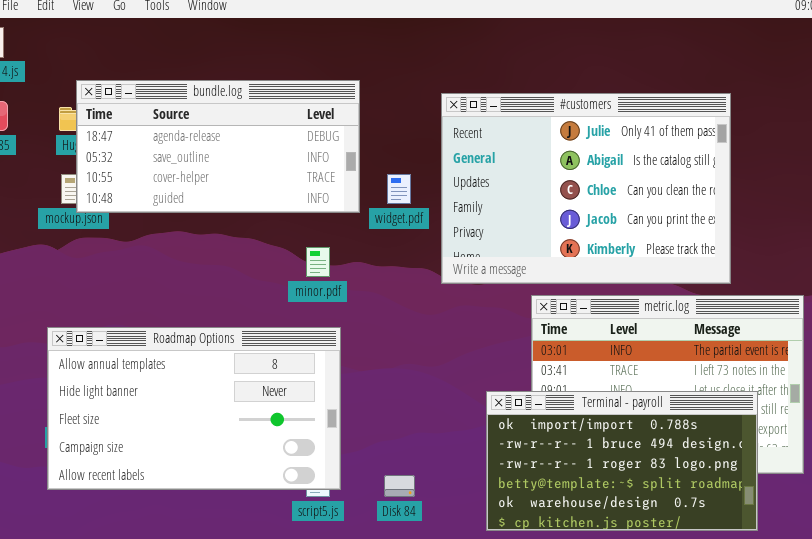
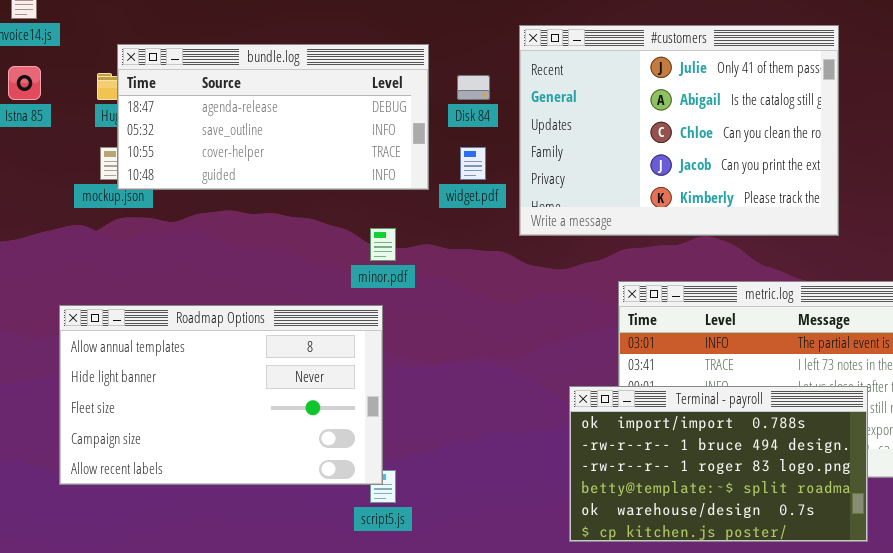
#customers: [441,93,731,284] -> [519,25,839,236], moved
Roadmap Options: [47,327,341,490] -> [59,305,383,485], moved
Disk 84: [384,475,415,497] -> [457,75,490,100], moved

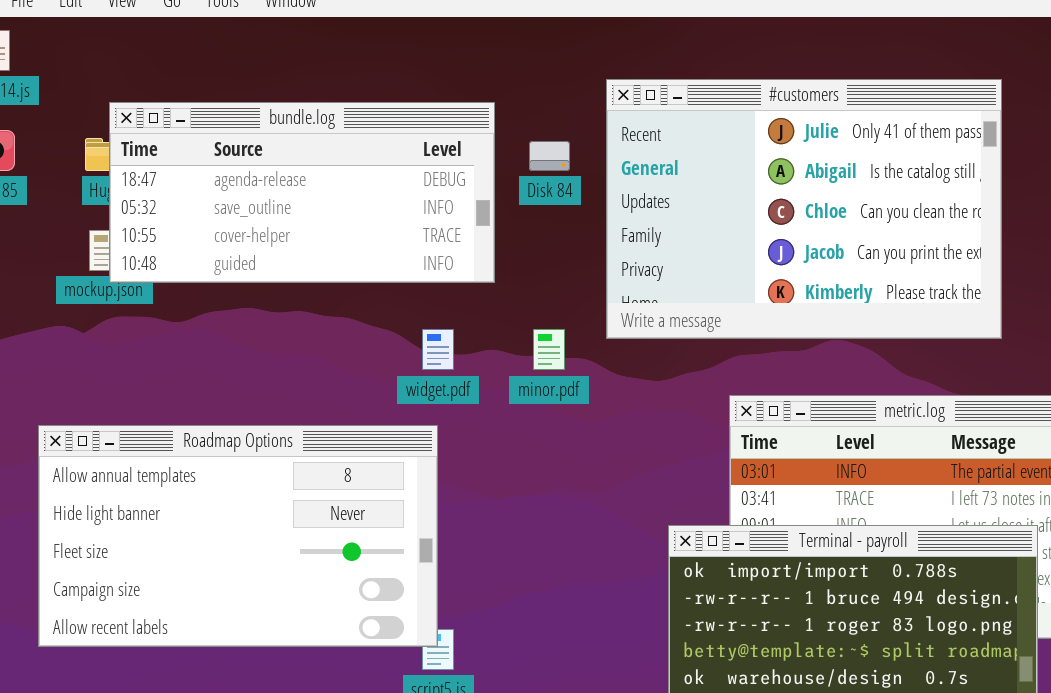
widget.pdf: [460,147,486,180] -> [422,329,454,370], moved
minor.pdf: [370,228,396,261] -> [533,329,565,370], moved

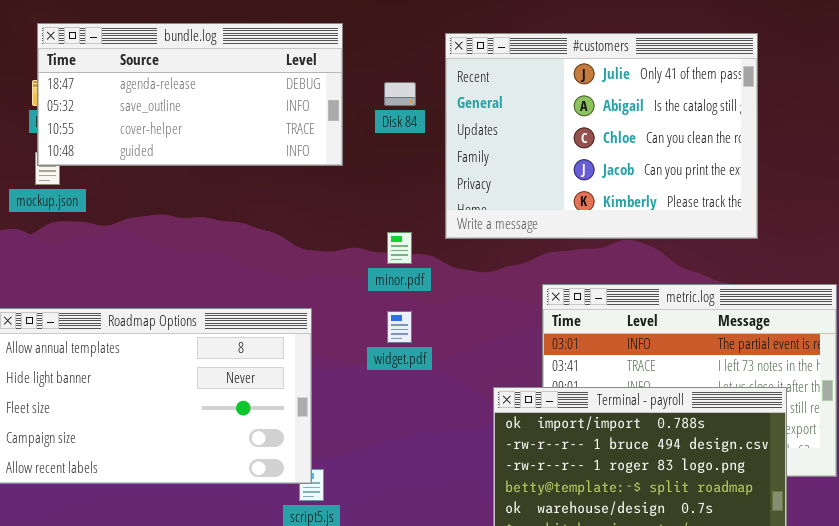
bundle.log: [109,102,495,283] -> [37,23,343,166], moved
widget.pdf: [422,329,454,370] -> [387,311,412,343], moved

